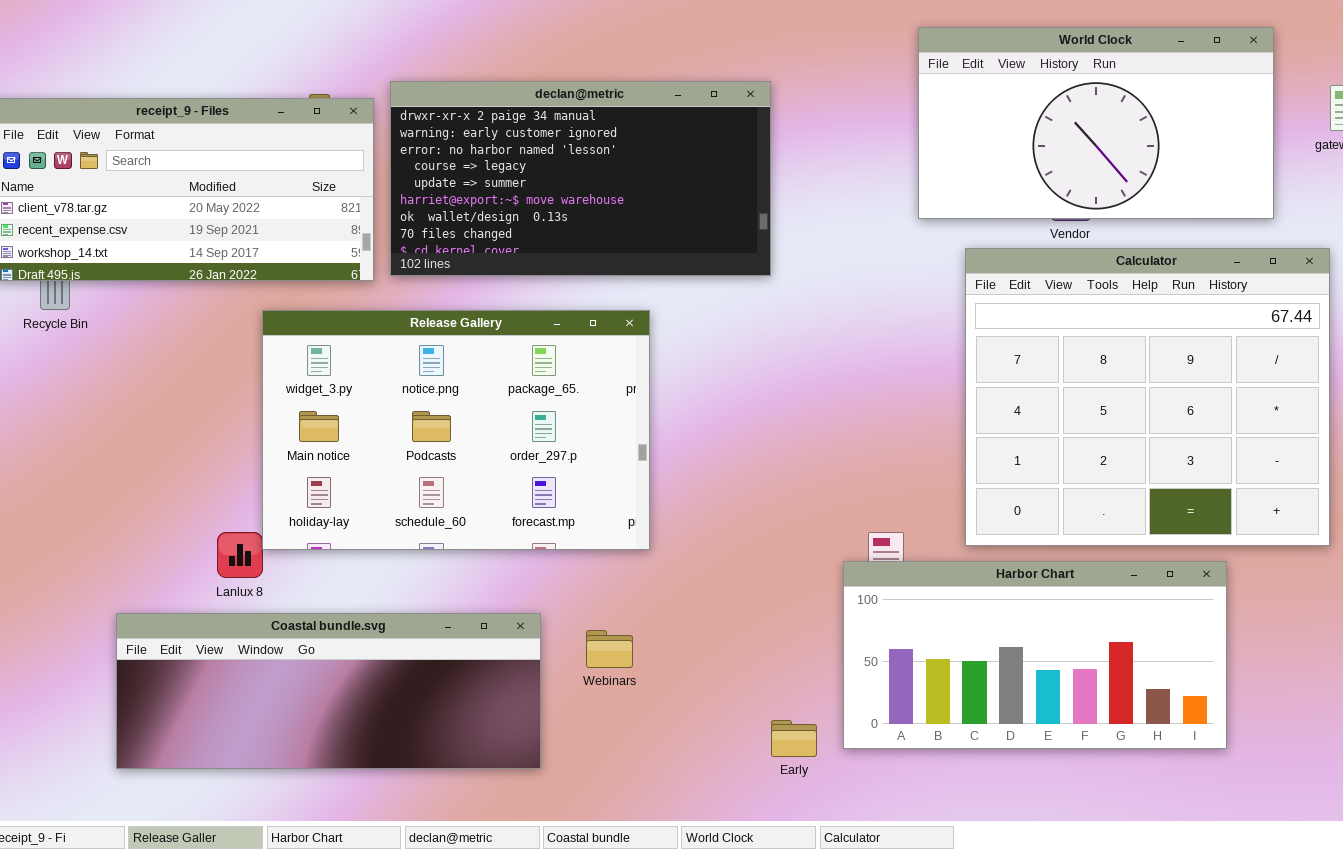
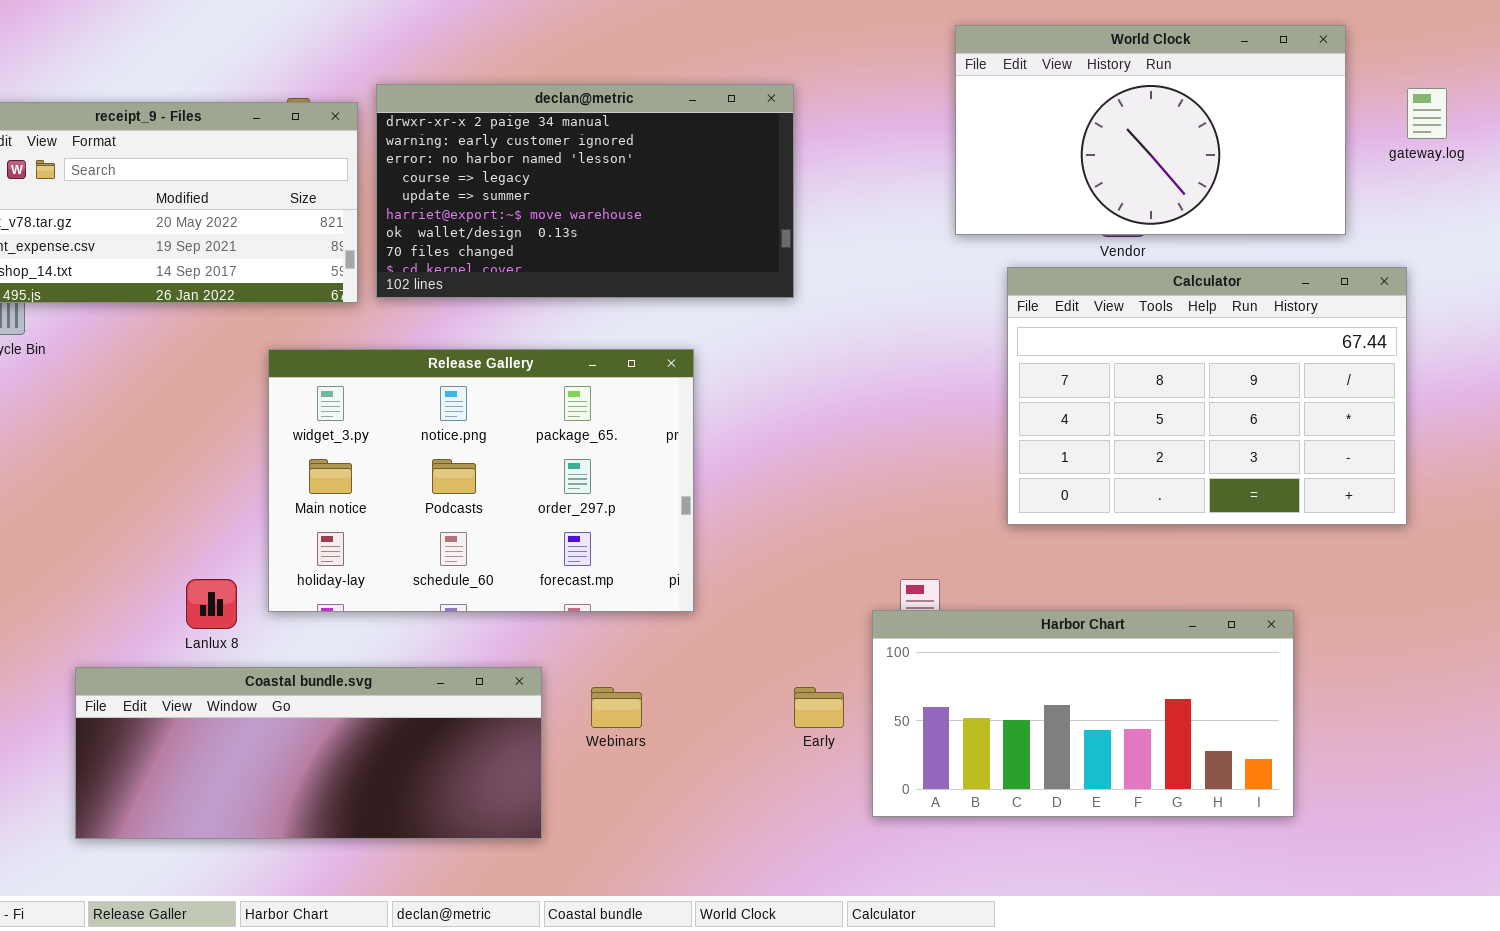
Calculator: [965,248,1330,546] -> [1007,267,1407,525], resized
Release Gallery: [262,310,650,550] -> [268,349,694,612], moved
Early: [771,720,817,757] -> [794,687,844,728], moved

